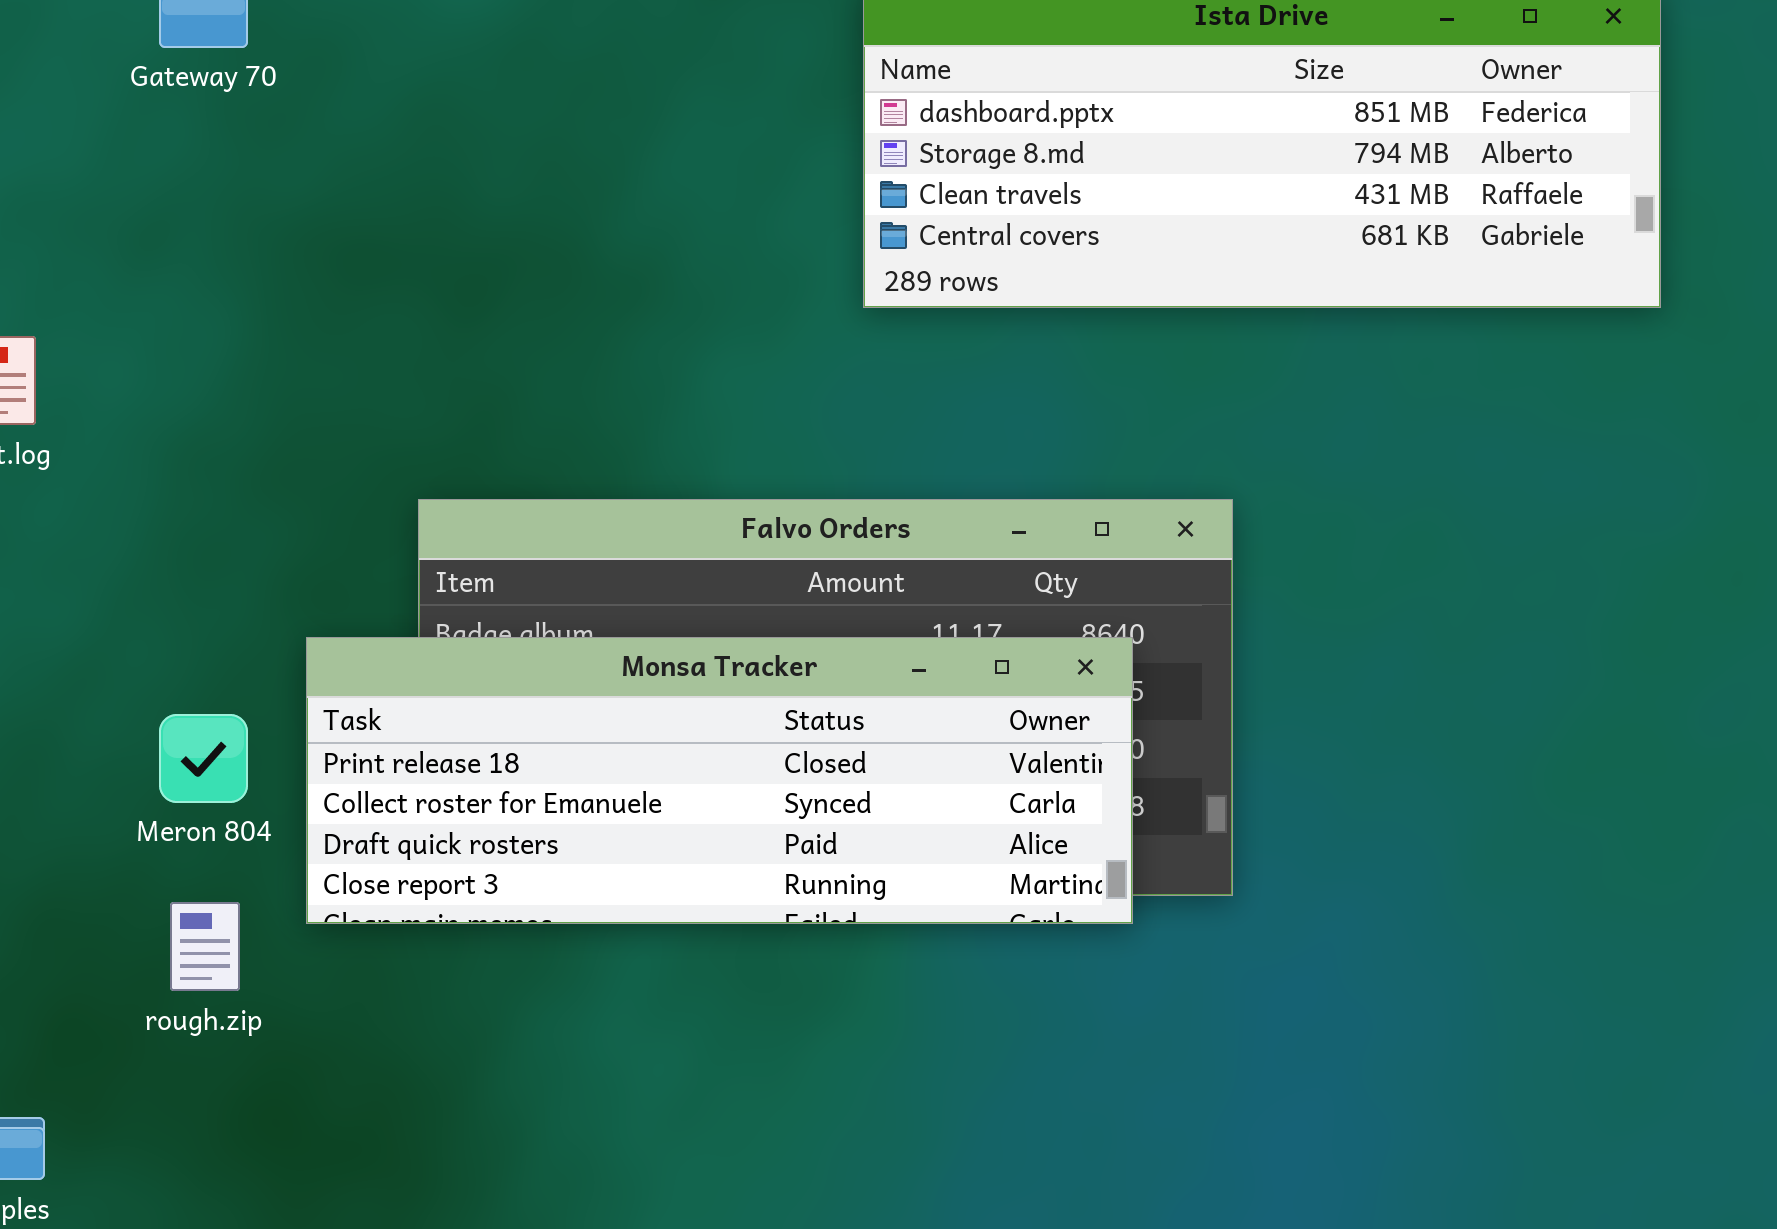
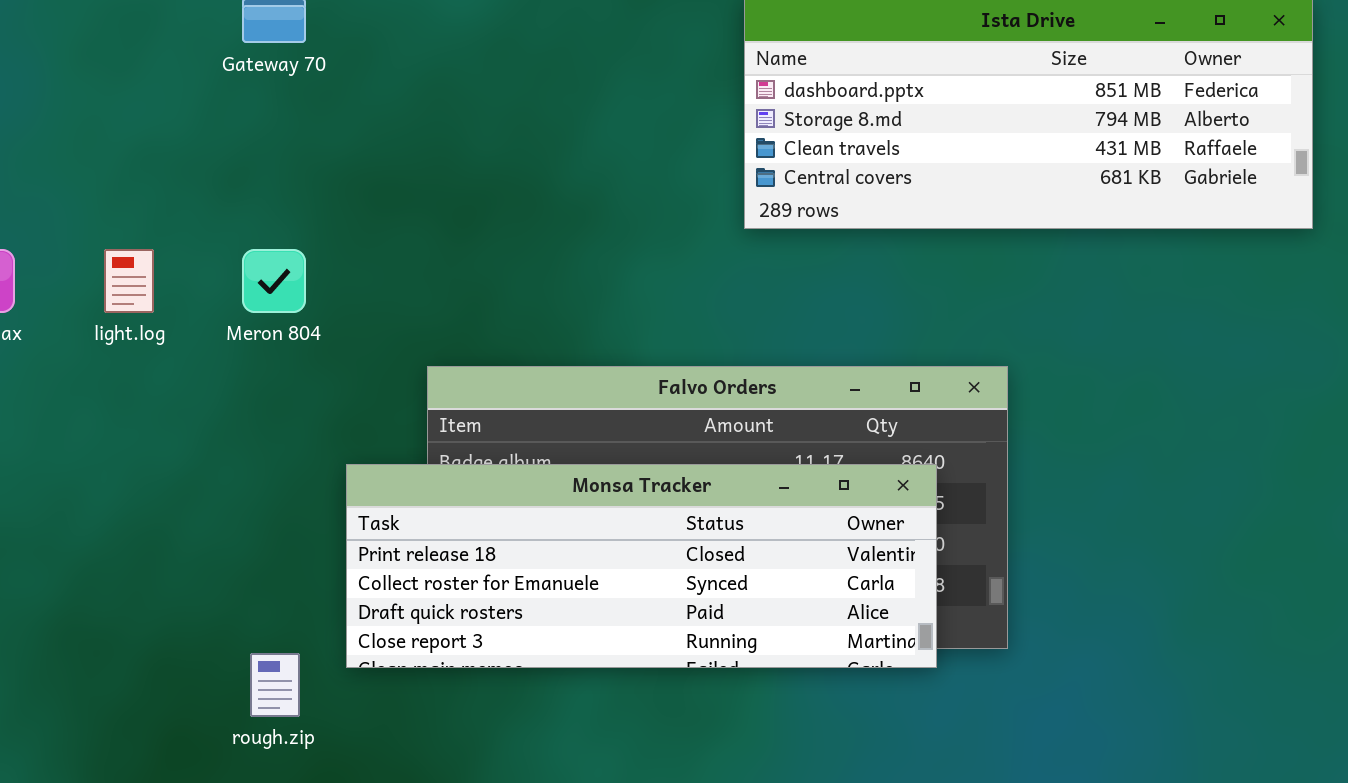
Meron 804: [159,714,248,803] -> [242,249,306,313], moved

